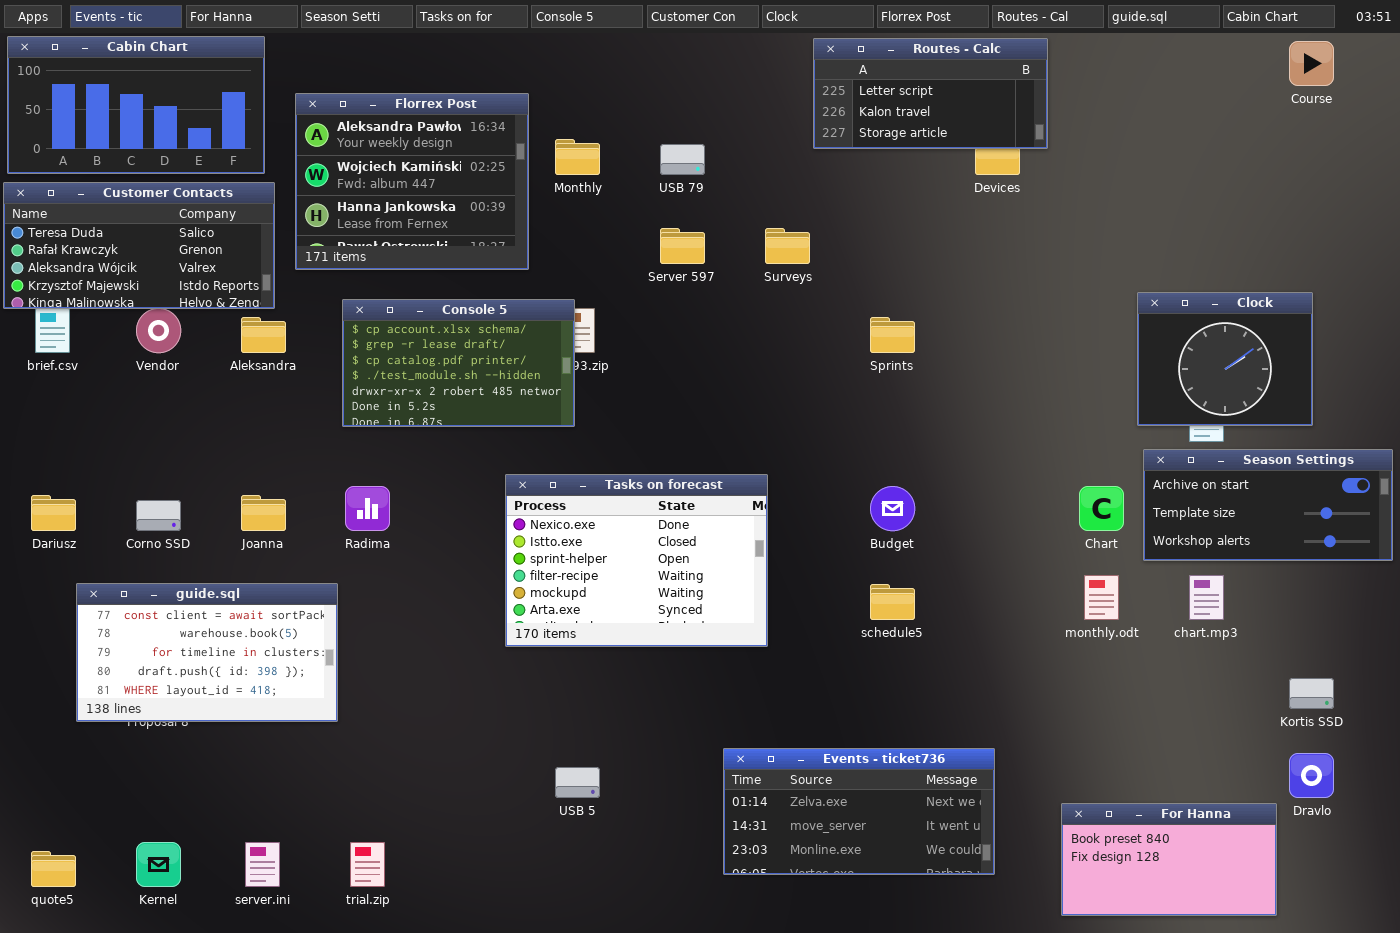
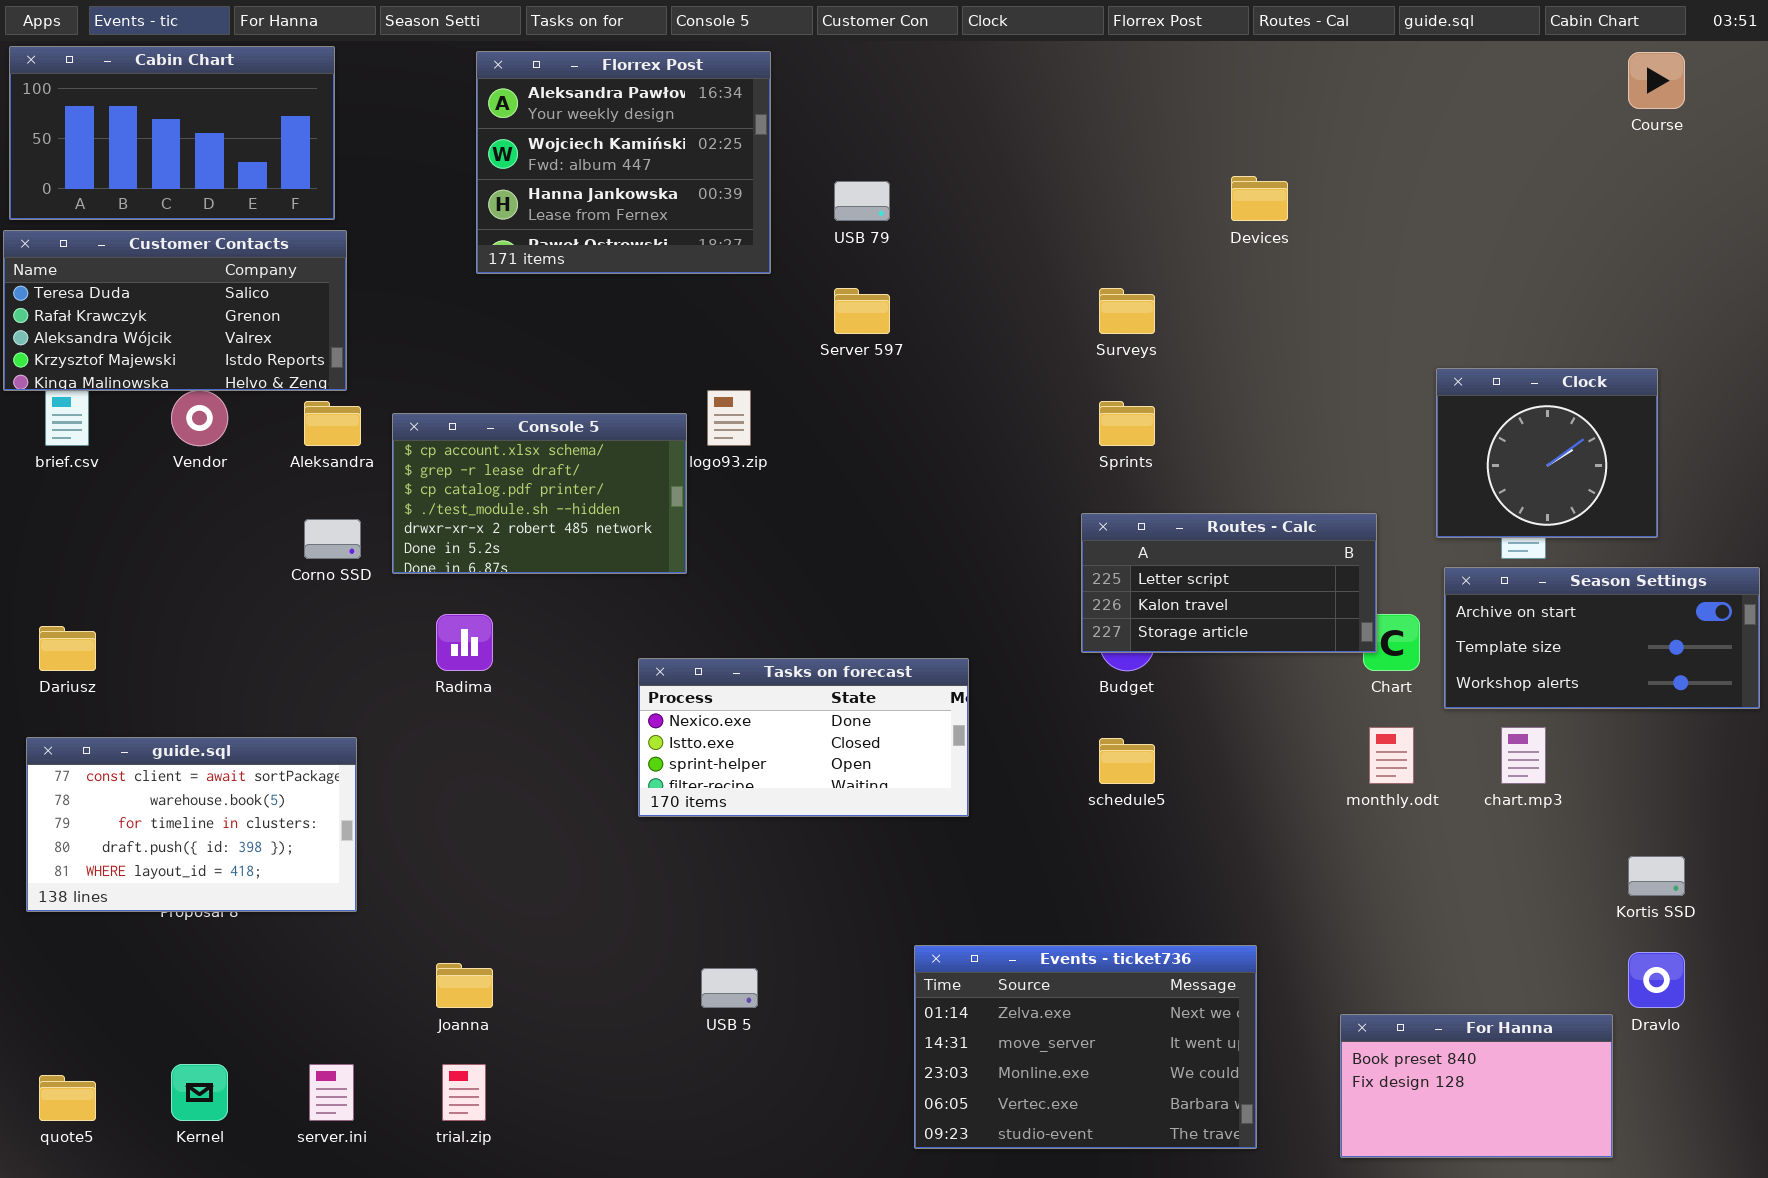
Routes - Calc: [813,38,1048,149] -> [1081,513,1377,653], moved
Florrex Post: [295,93,529,270] -> [476,51,771,274], moved
Surveys: [765,228,810,264] -> [1099,288,1155,334], moved
Console 5: [342,299,575,427] -> [392,413,687,574], moved
Tasks on forecast: [505,474,768,647] -> [638,658,969,817], resized
Joanna: [241,495,286,531] -> [436,963,493,1008], moved
Corno SSD: [136,500,181,531] -> [304,519,361,559], moved
guide.sql: [76,583,338,722] -> [26,737,357,912], moved
Events - ticket736: [723,748,995,875] -> [914,945,1257,1149], resized

